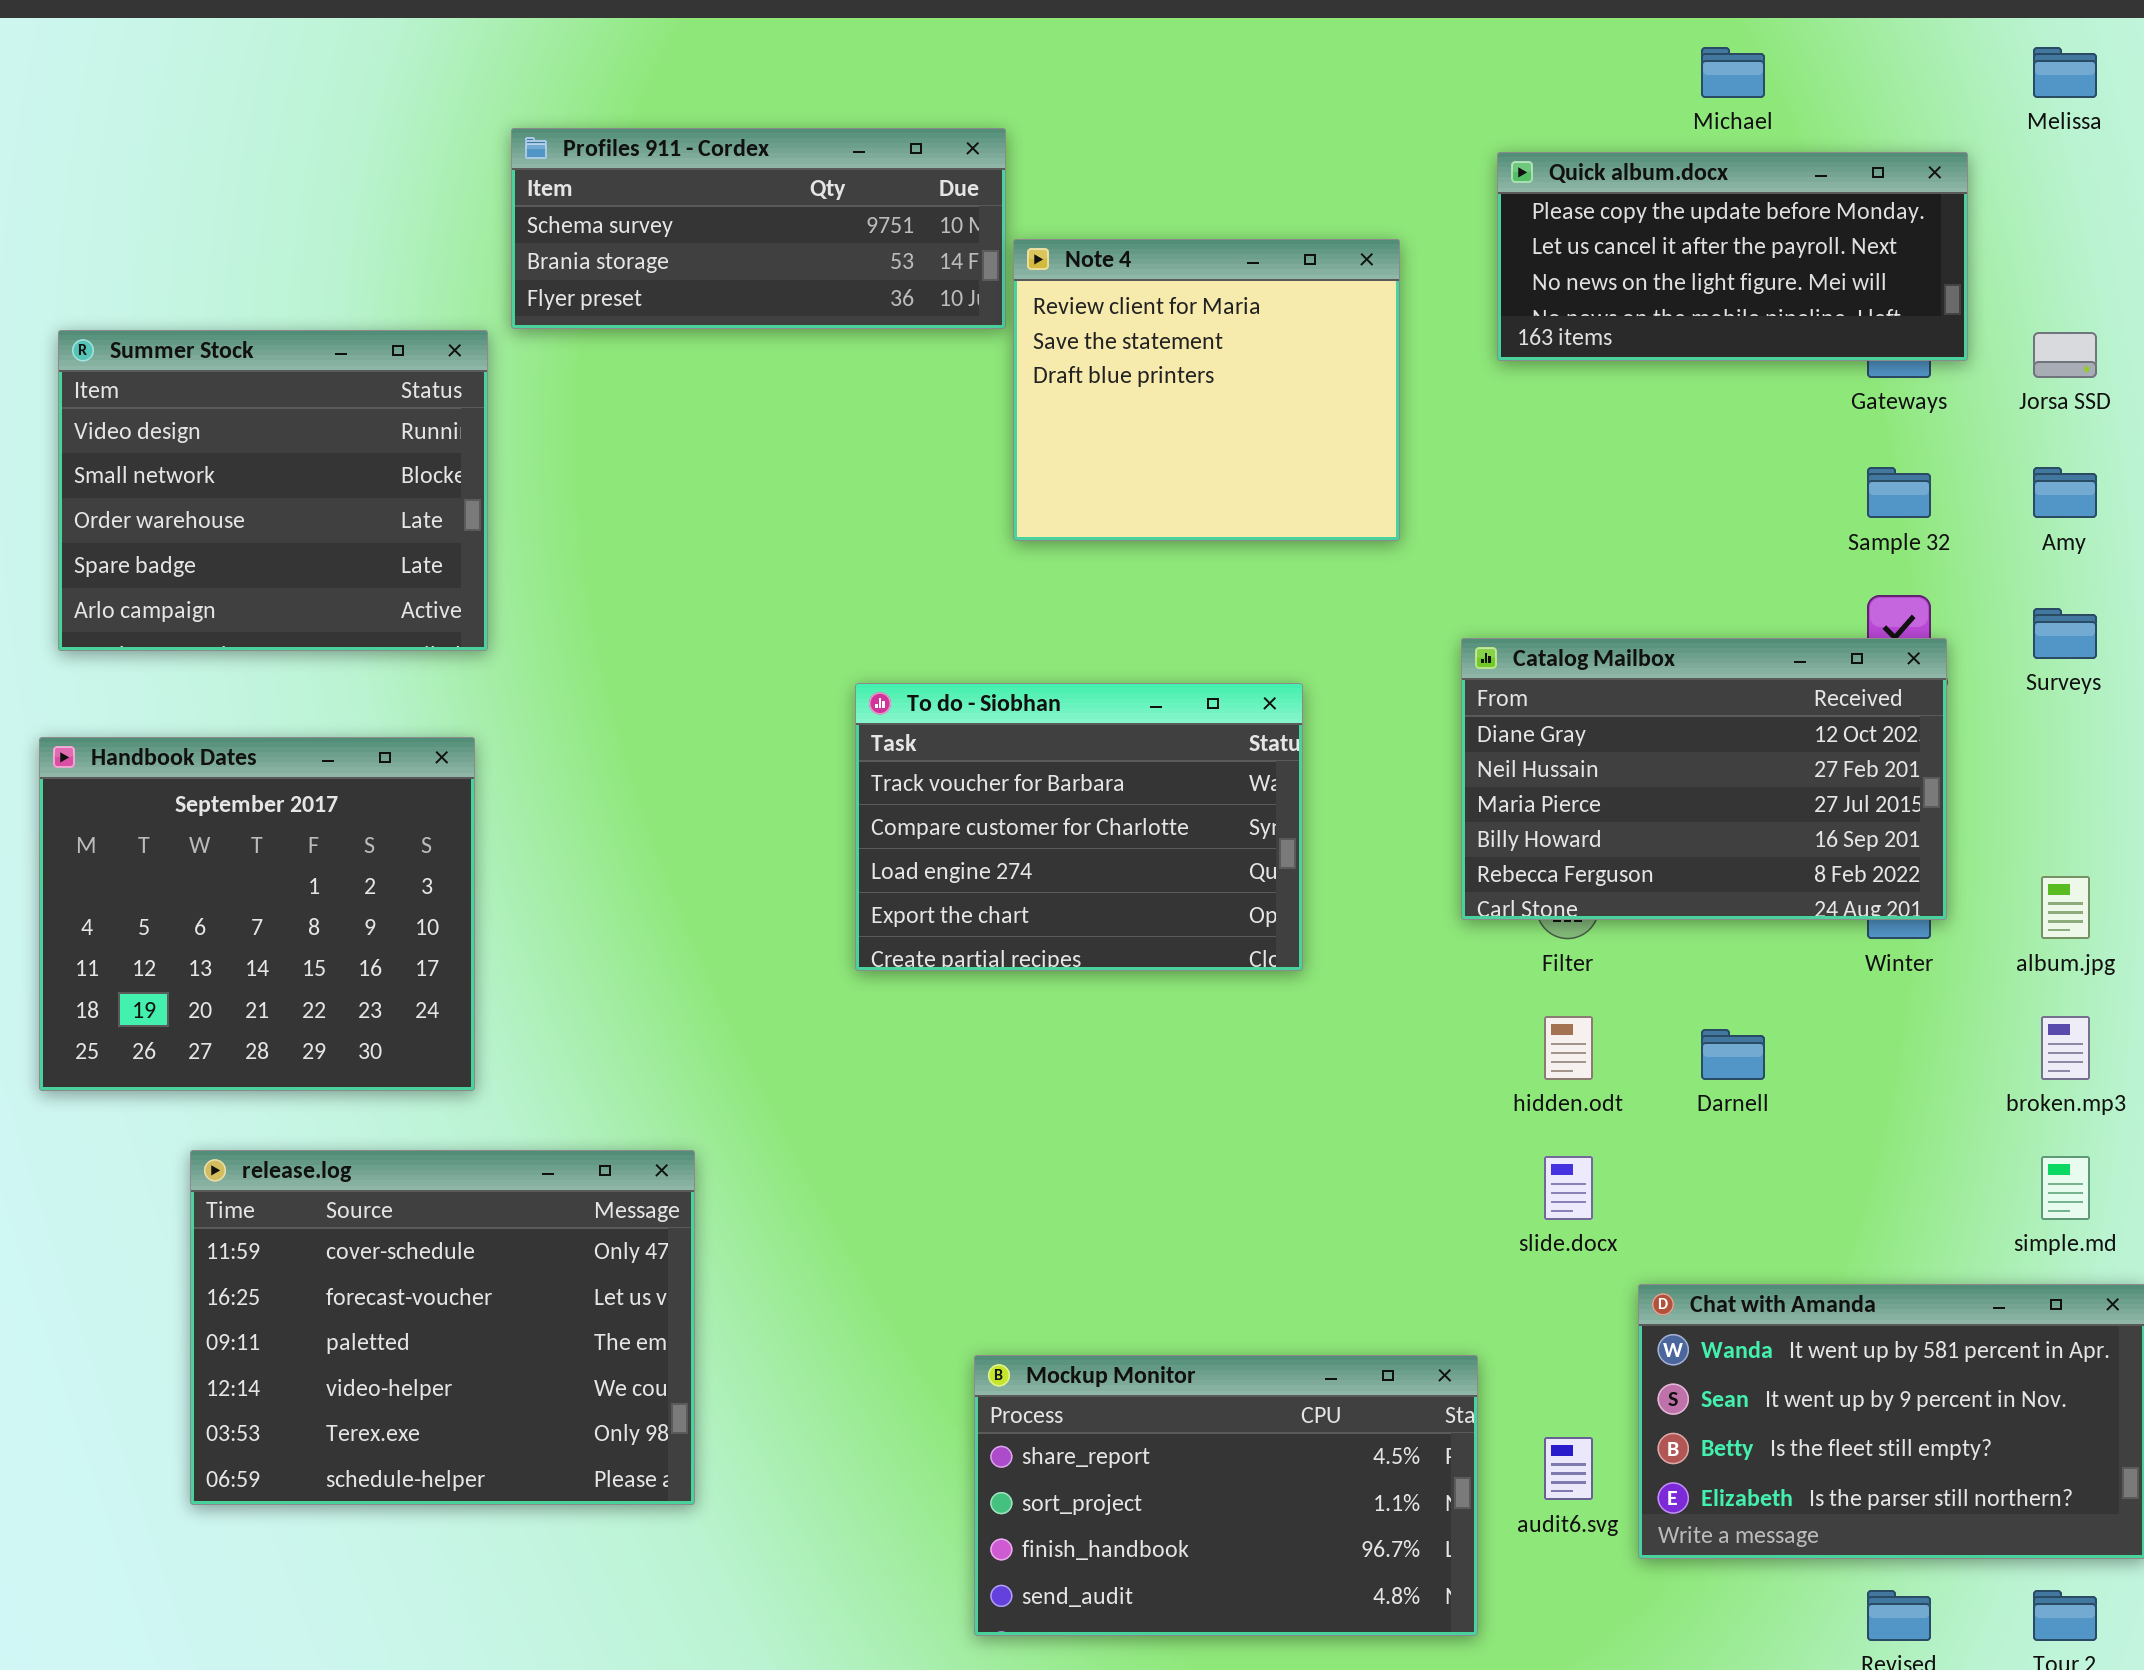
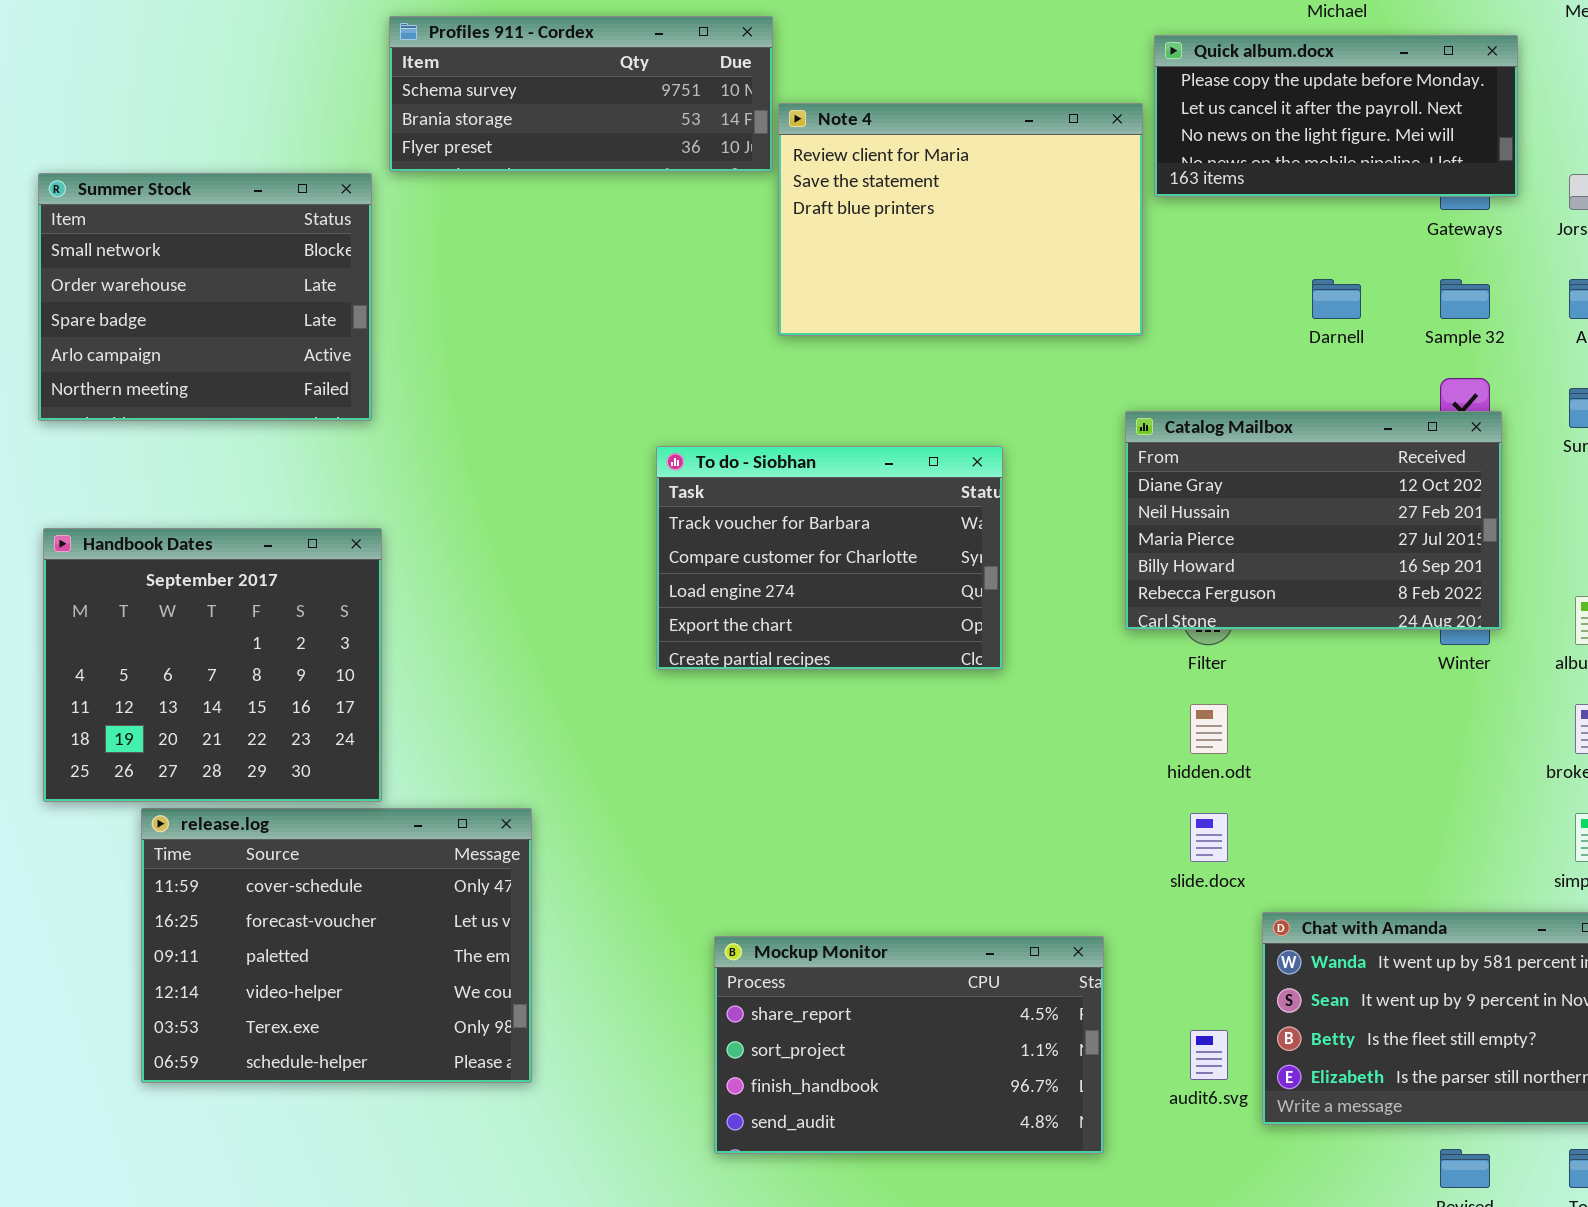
Note 4: [1013,239,1400,541] -> [778,103,1143,336], resized
Summer Stock: [58,330,488,651] -> [38,173,372,421], scrolled down 1 row
Handbook Dates: [39,737,475,1091] -> [43,528,382,802], moved
Darnell: [1701,1029,1765,1080] -> [1312,279,1361,319], moved
Mockup Monitor: [974,1355,1478,1636] -> [714,936,1104,1154], moved

